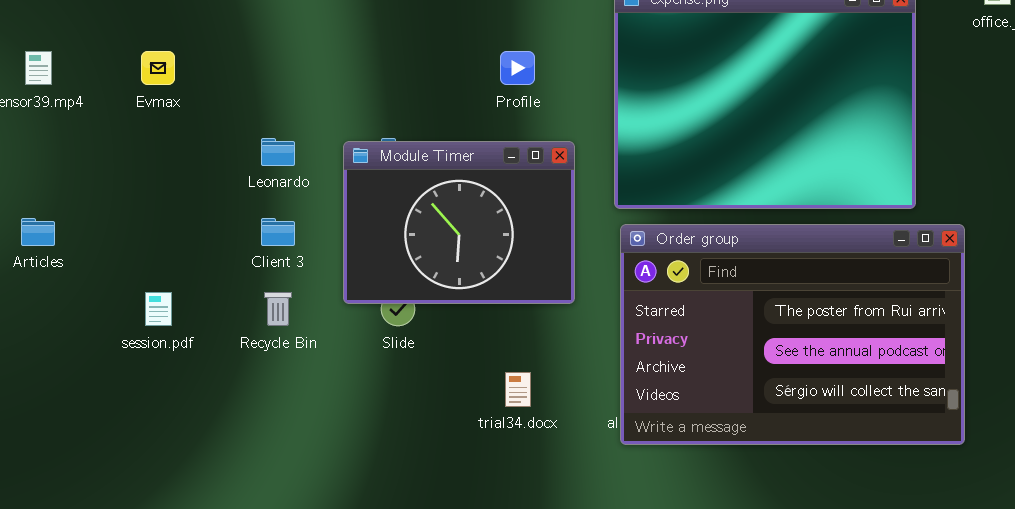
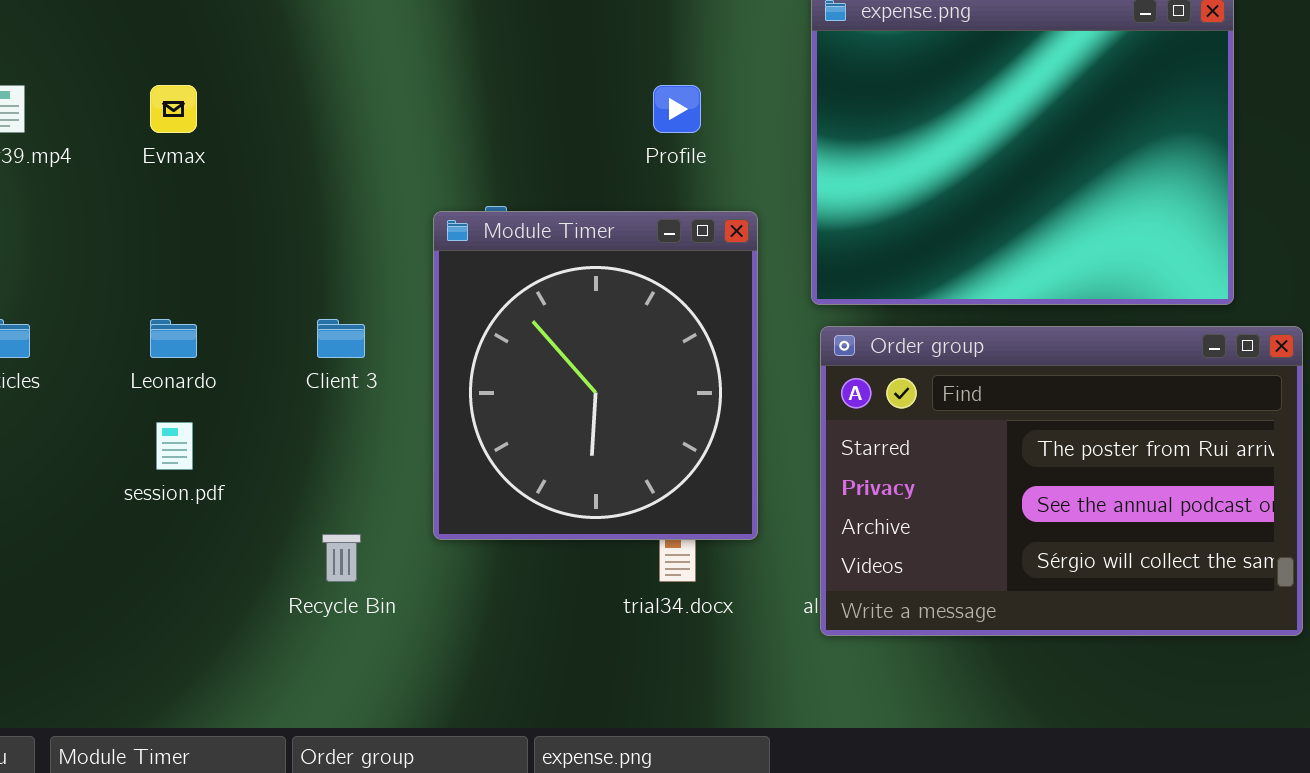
Leonardo: [261,138,295,166] -> [150,319,197,358], moved
Module Timer: [343,141,575,304] -> [433,211,758,540], resized
Recycle Bin: [264,292,292,326] -> [322,534,361,582], moved

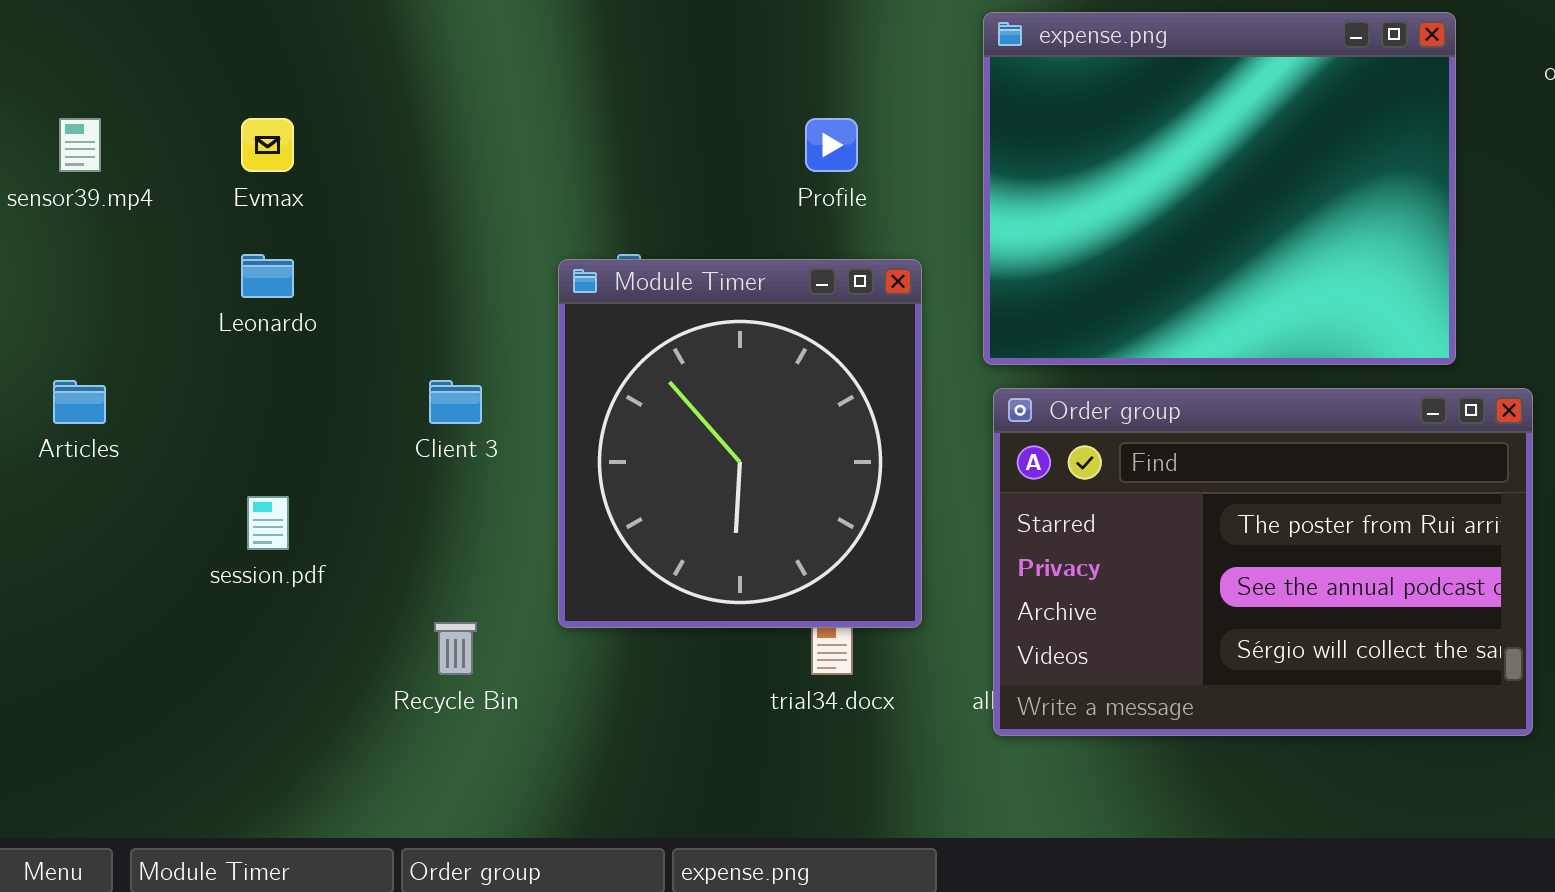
Leonardo: [150,319,197,358] -> [241,254,294,298], moved

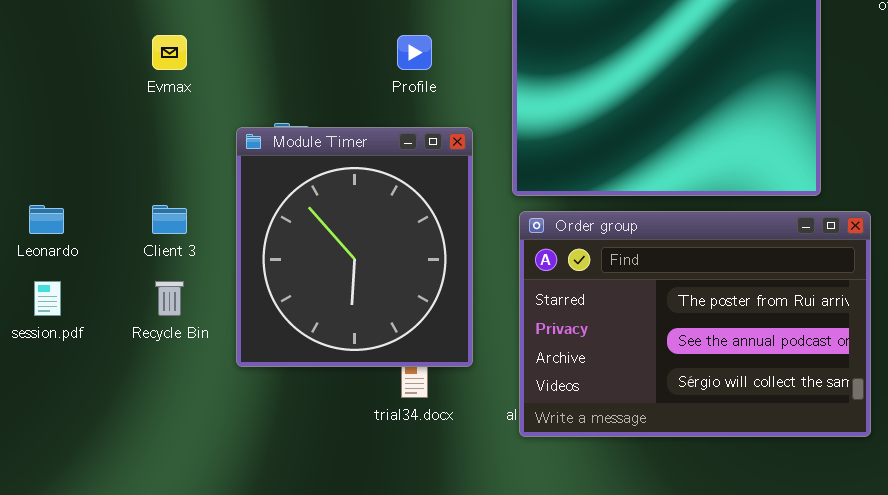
Evmax: [241,118,294,172] -> [152,35,187,70], moved
Leonardo: [241,254,294,298] -> [29,205,64,234], moved
Recycle Bin: [434,622,477,675] -> [155,281,184,316], moved

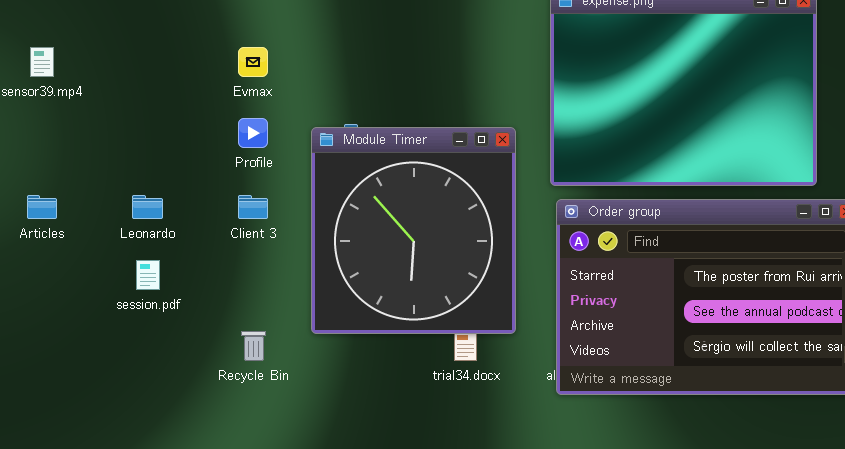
Profile: [397,35,432,70] -> [238,118,268,148], moved
Recycle Bin: [155,281,184,316] -> [241,331,266,361], moved

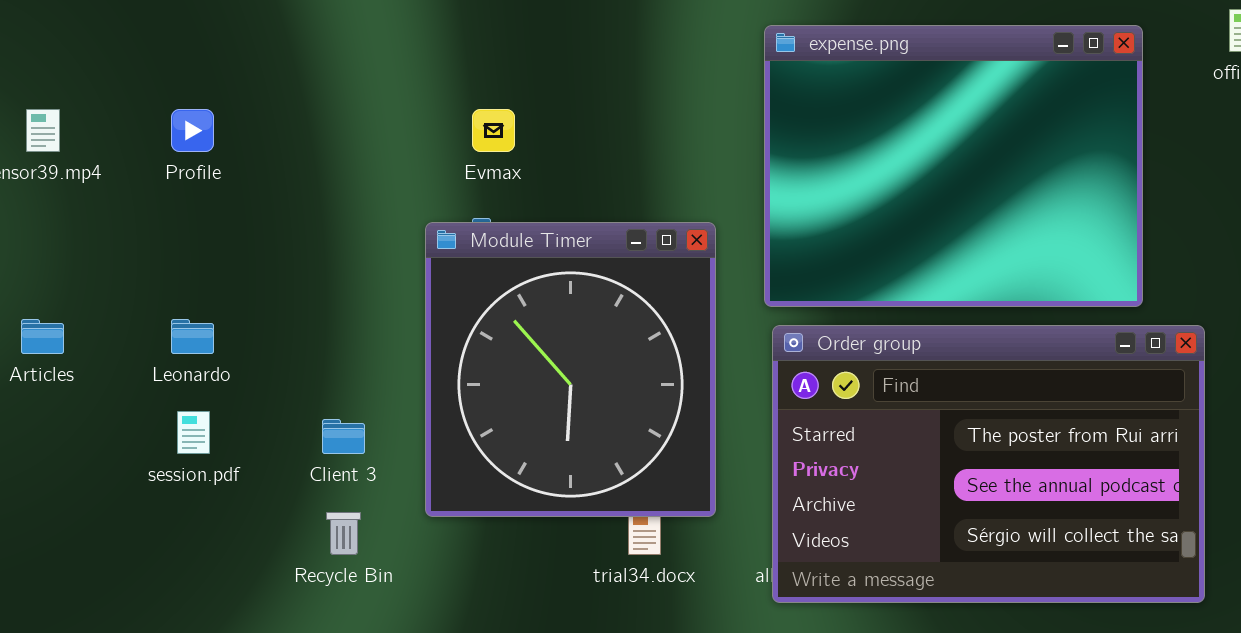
Evmax: [238,47,268,77] -> [472,109,515,152], moved
Profile: [238,118,268,148] -> [171,109,214,152], moved
Client 3: [238,195,268,219] -> [322,419,365,454], moved

